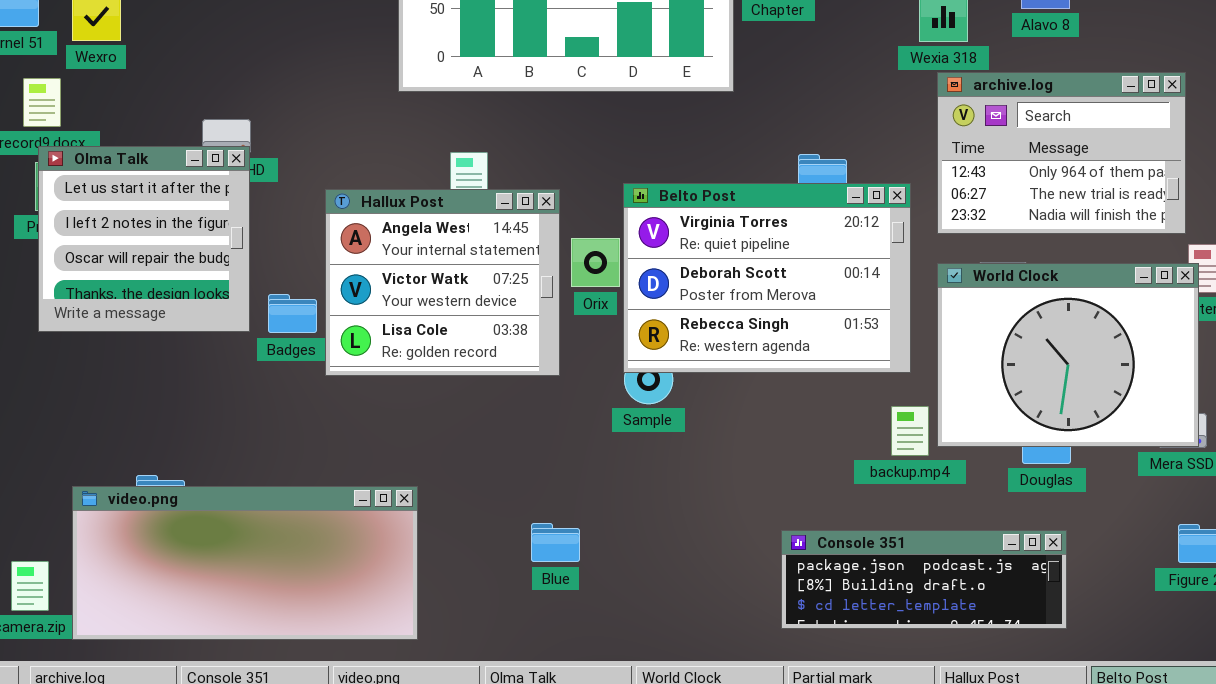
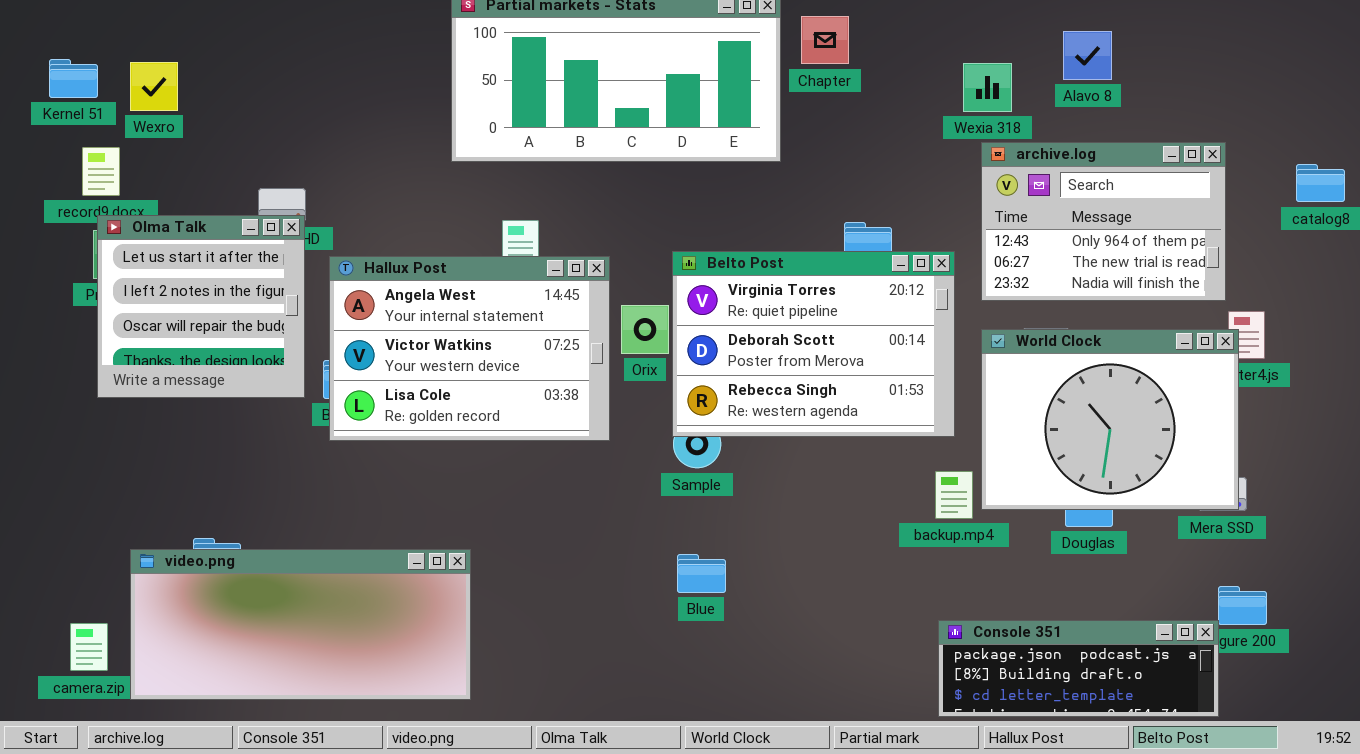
Hallux Post: [325,189,560,376] -> [329,256,610,441], resized
Blue: [531,523,580,562] -> [677,554,726,593], moved
Console 351: [781,530,1067,629] -> [938,620,1219,717], moved

